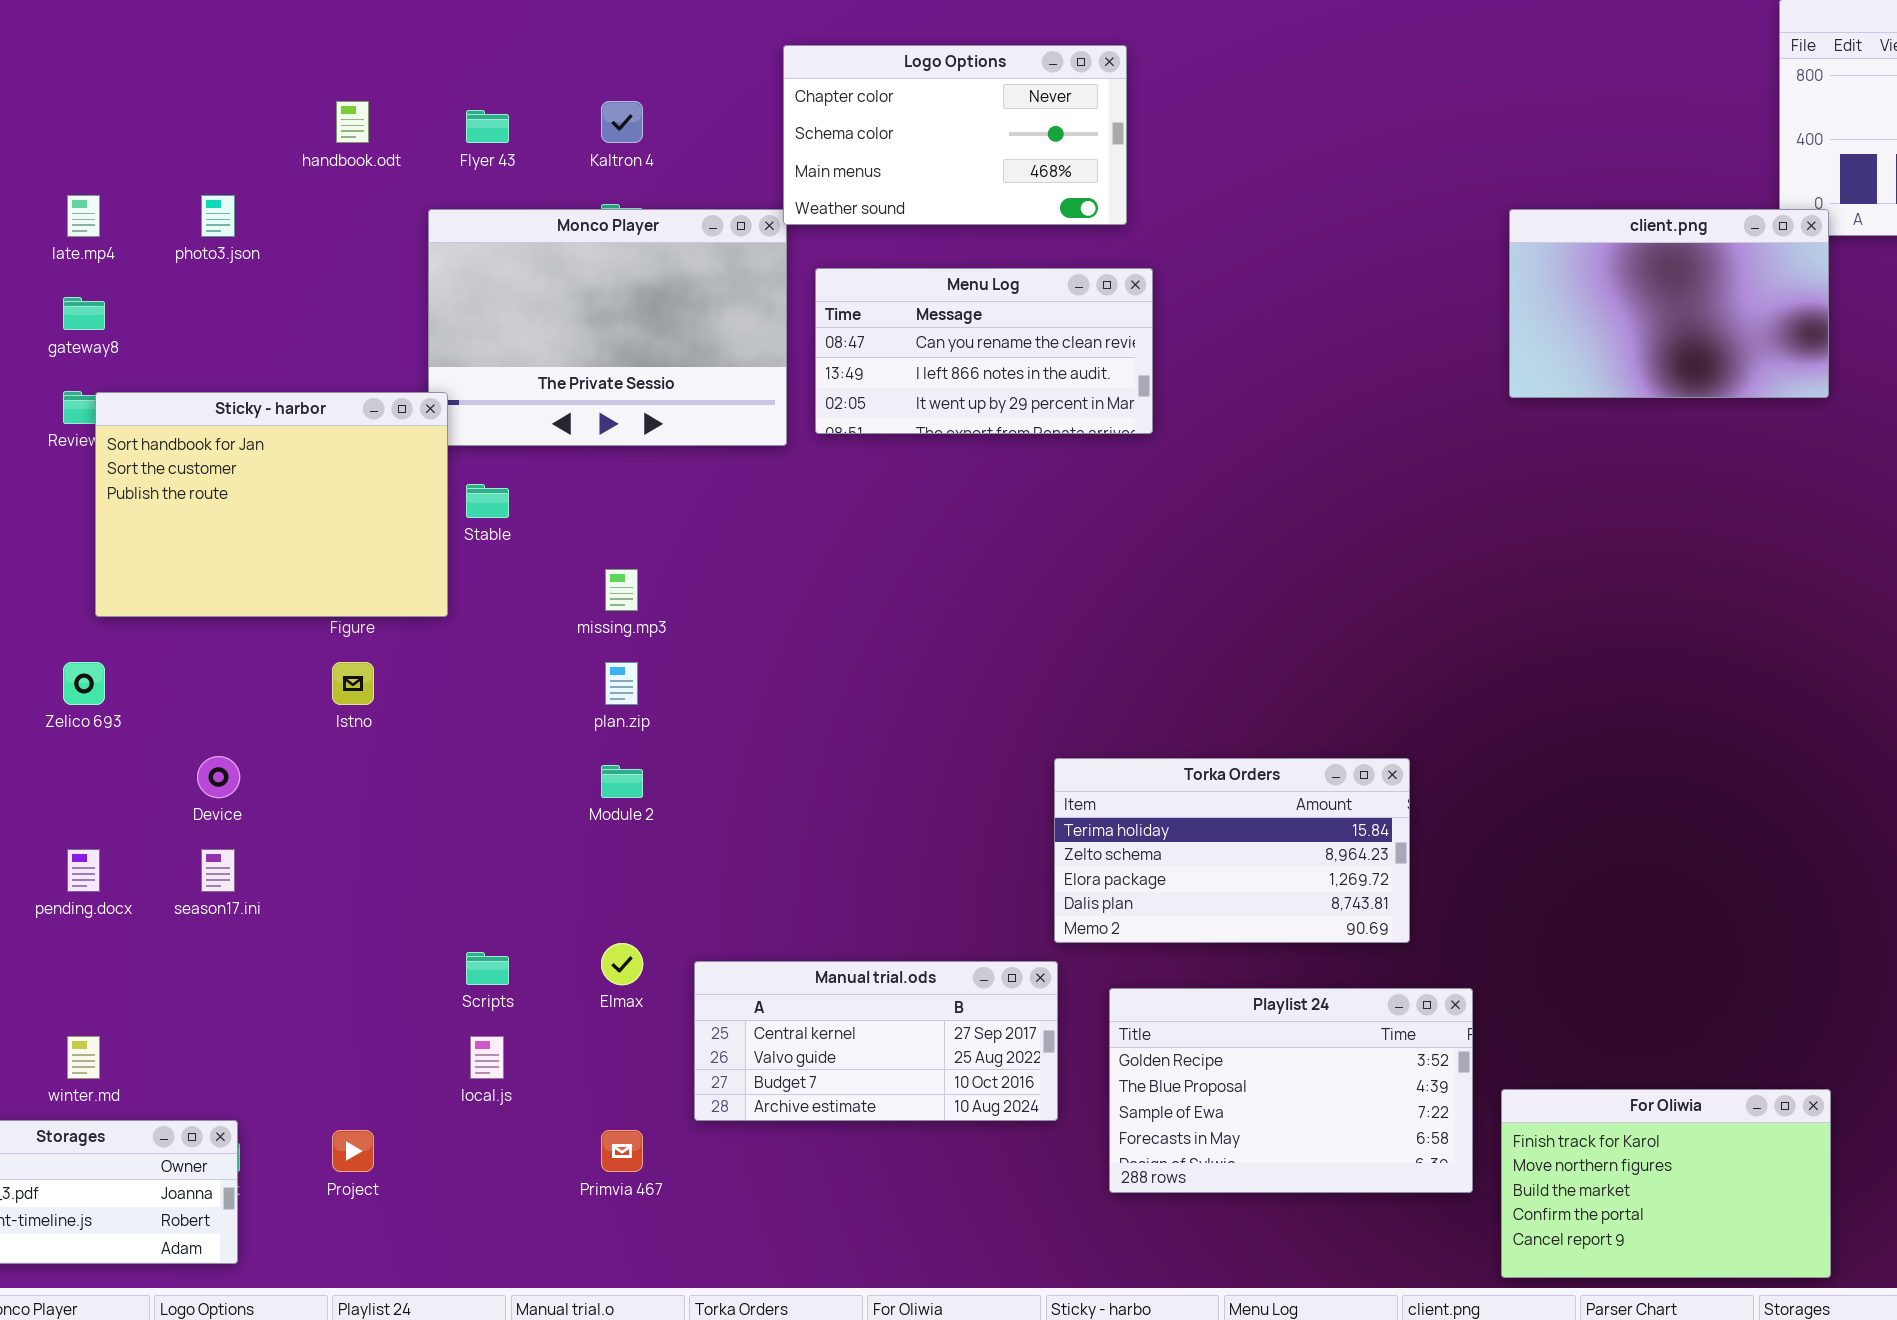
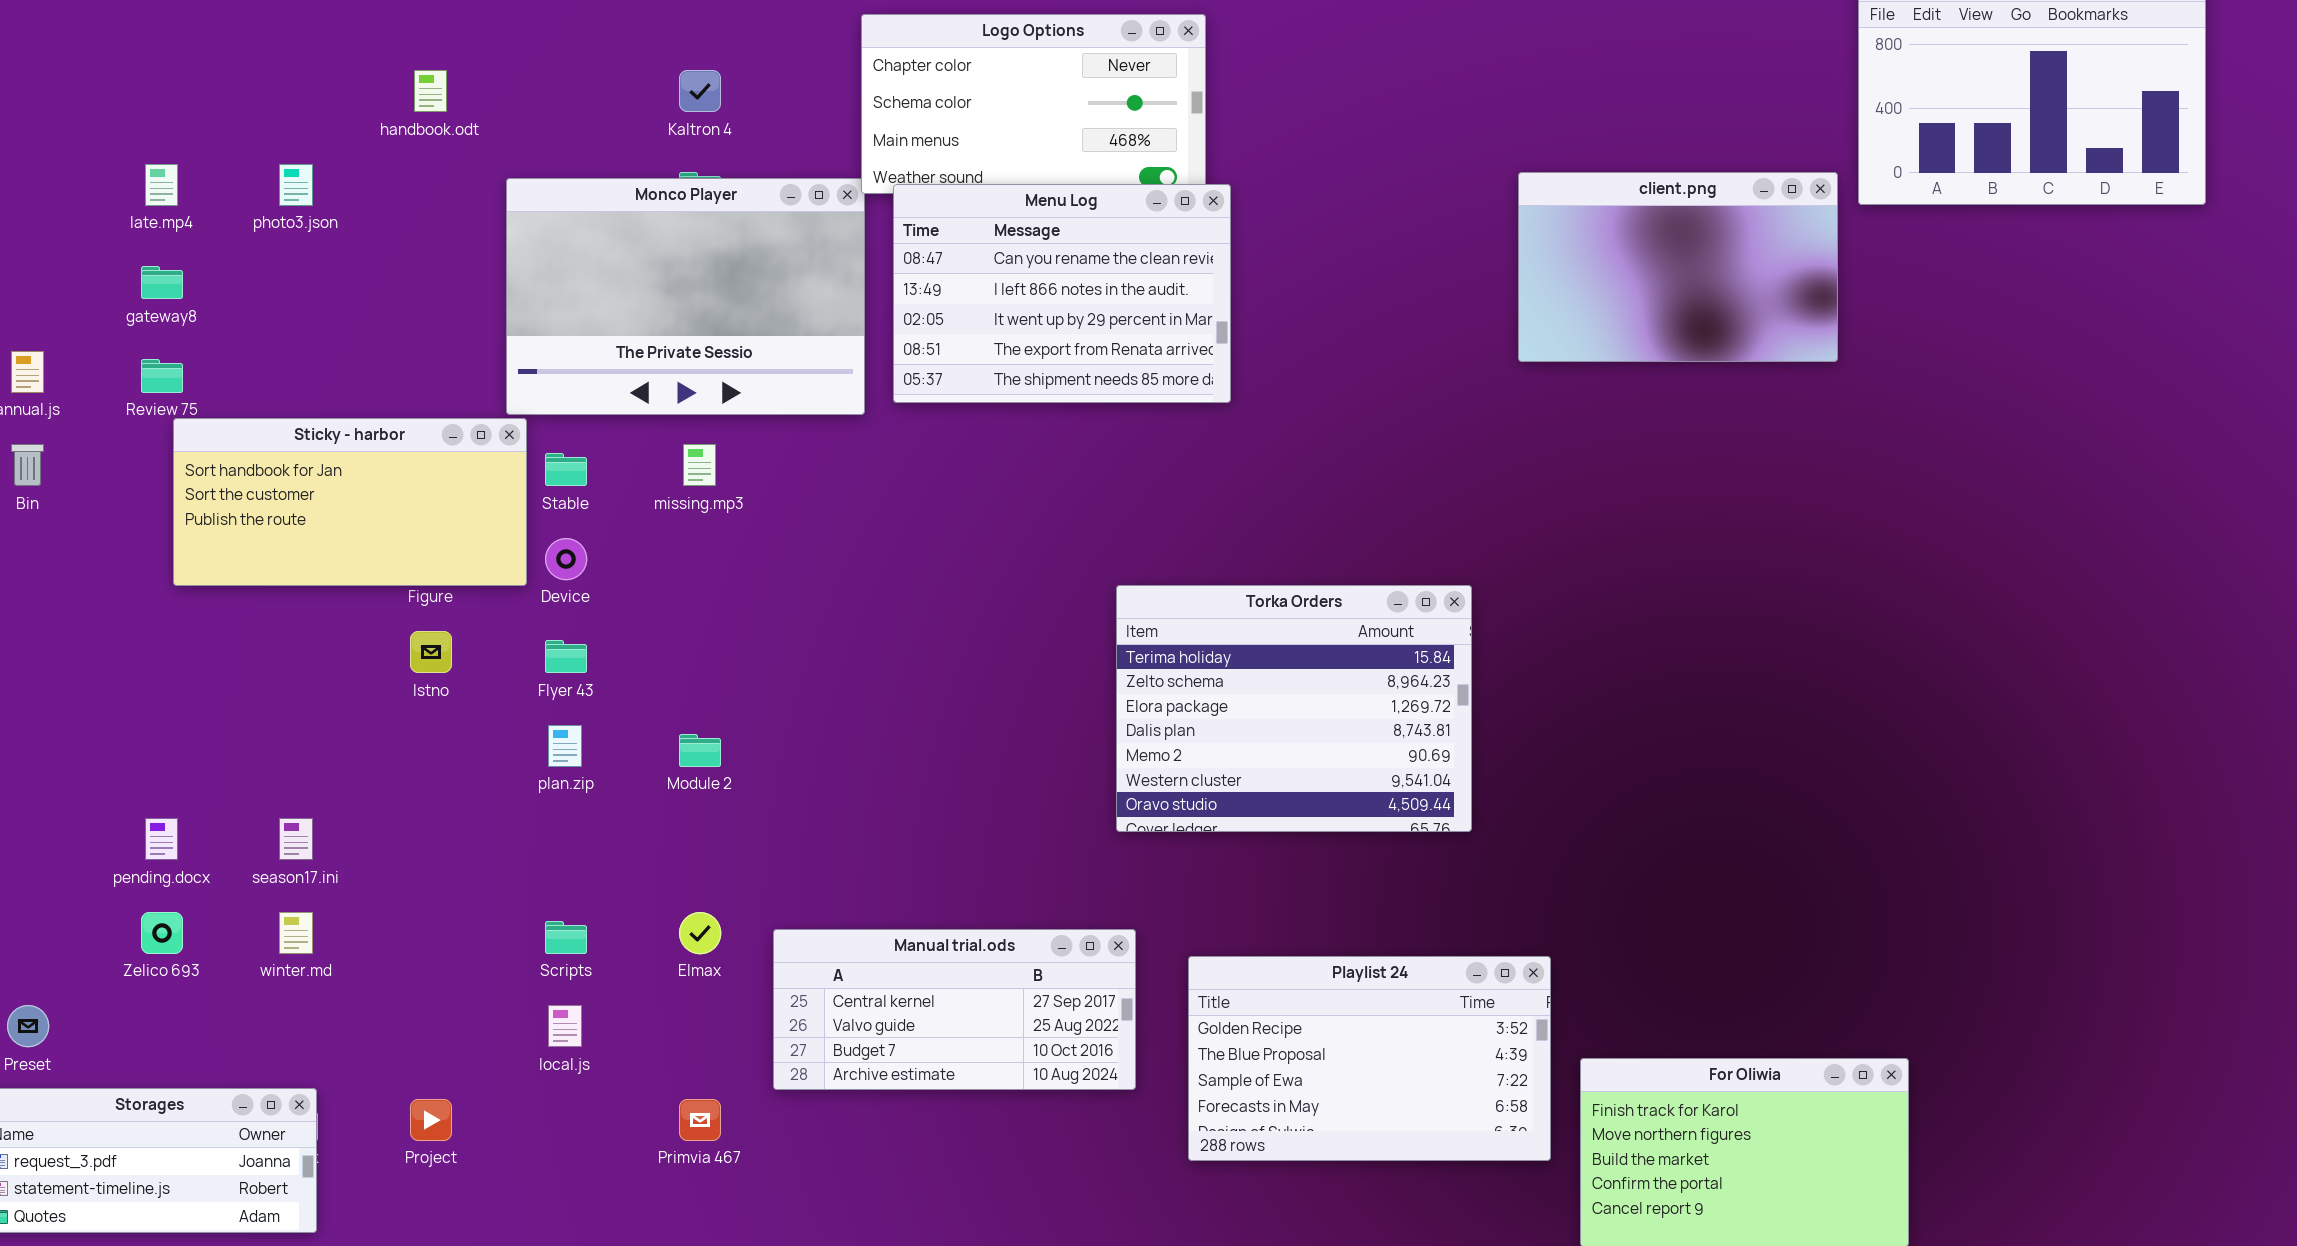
Flyer 43: [466,110,509,143] -> [545,640,587,673], moved
client.png: [1509,209,1829,398] -> [1518,172,1838,362], moved
Menu Log: [815,268,1153,434] -> [893,184,1231,403], resized
Sticky - harbor: [95,392,448,617] -> [173,418,527,586], resized
missing.mp3: [605,569,638,611] -> [683,444,716,486], moved
Zelico 693: [63,662,105,705] -> [141,912,183,954], moved
plan.zip: [605,662,638,705] -> [548,725,582,767], moved
Device: [197,756,240,798] -> [545,538,587,580], moved
Torka Orders: [1054,758,1410,943] -> [1116,585,1472,832], moved, resized
winter.md: [67,1036,100,1079] -> [279,912,313,954], moved

